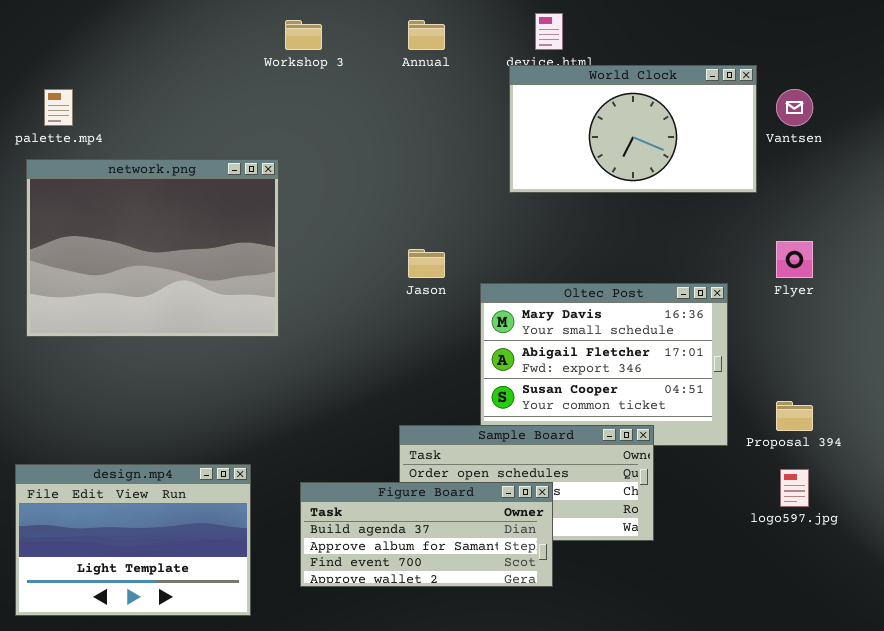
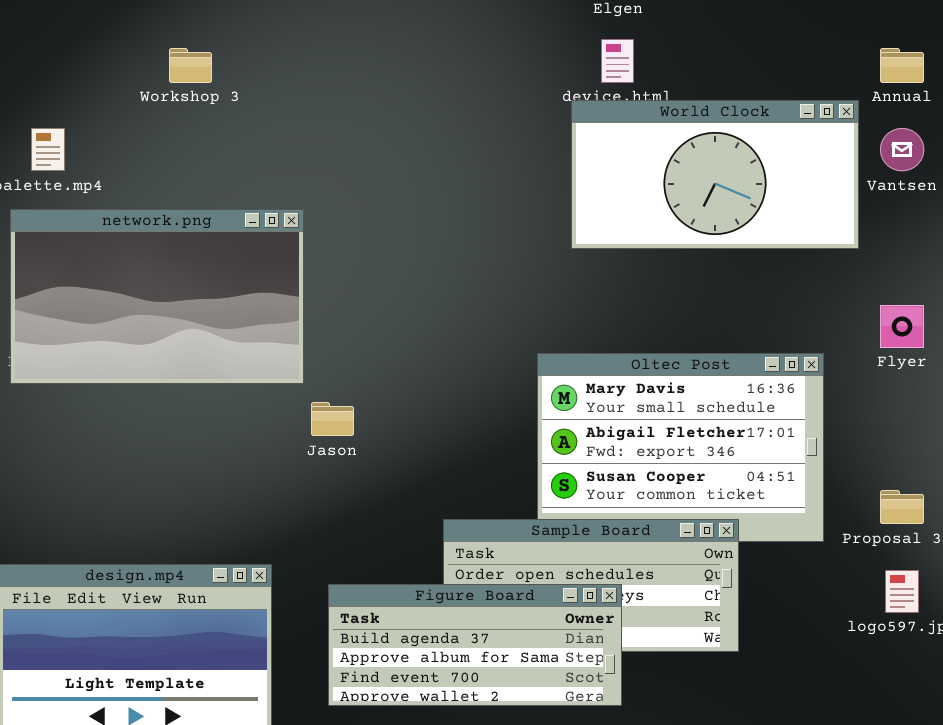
Workshop 3: [285,20,322,50] -> [169,48,212,83], moved
Annual: [408,20,445,50] -> [880,48,924,83], moved
network.png: [26,159,279,337] -> [10,209,304,384], resized
Jason: [408,249,445,278] -> [311,402,354,436], moved

